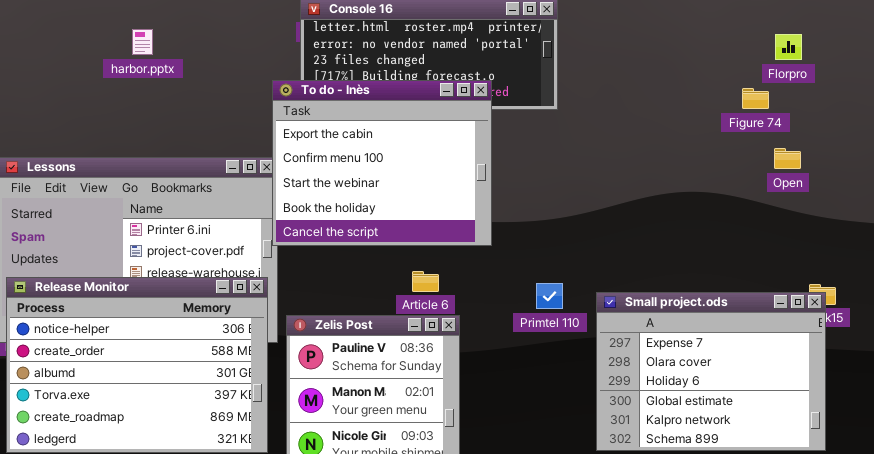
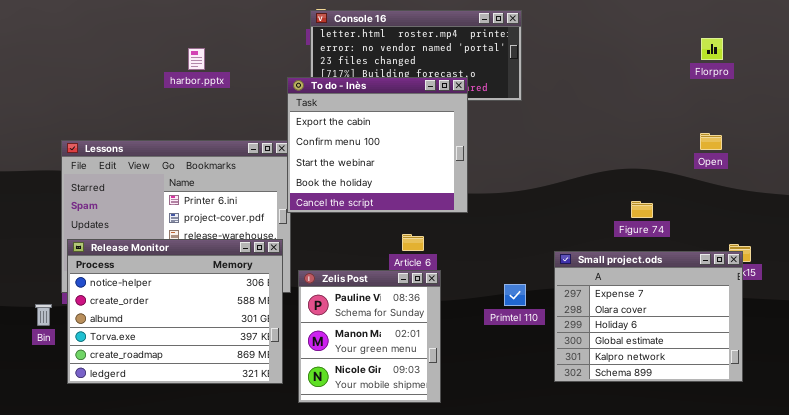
harbor.pptx: [132,29,153,55] -> [188,48,205,70], moved
Figure 74: [742,88,769,109] -> [631,201,653,218], moved
Primtel 110: [536,283,563,309] -> [504,284,526,306], moved

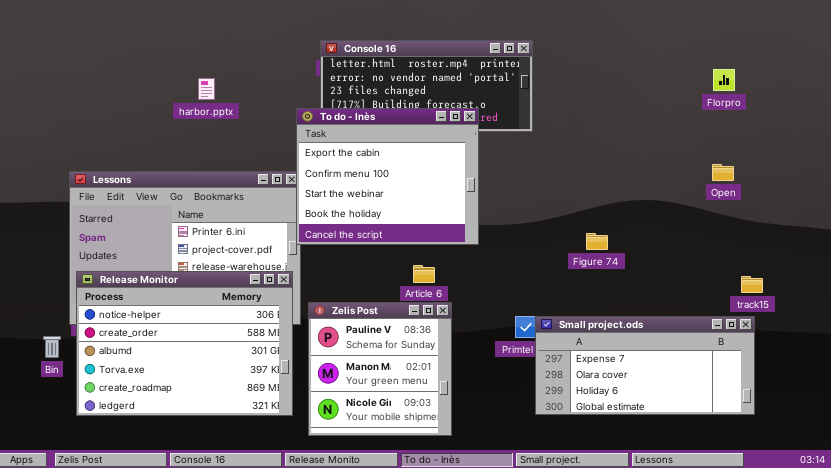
Figure 74: [631,201,653,218] -> [586,233,608,250], moved
Small project.ods: [554,251,743,382] -> [535,316,755,415], resized

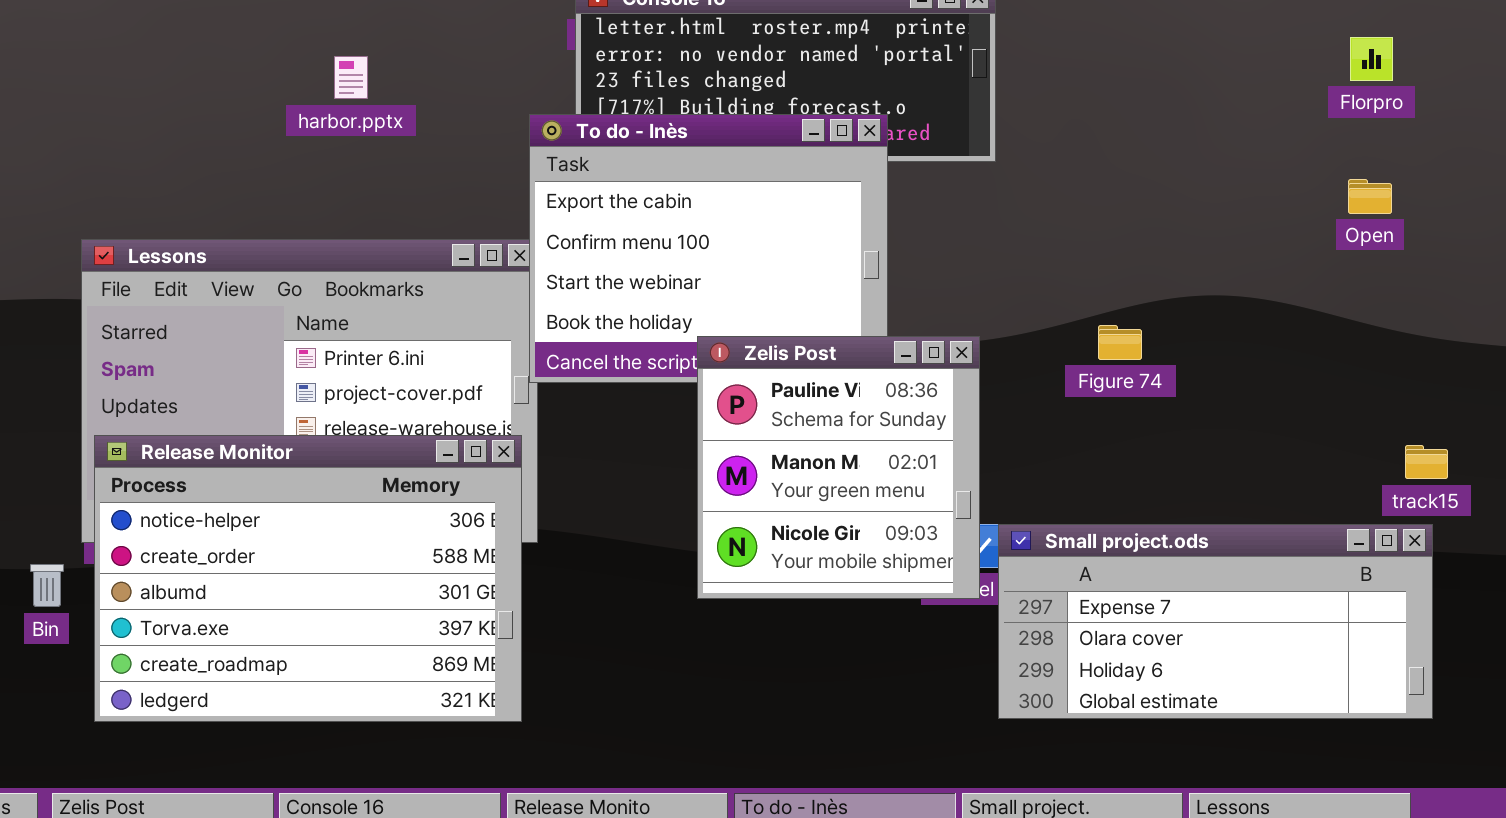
Open: [712,164,734,181] -> [1348,179,1392,214], moved
Figure 74: [586,233,608,250] -> [1098,325,1142,360], moved
Zelis Post: [308,302,452,436] -> [697,336,980,599], moved

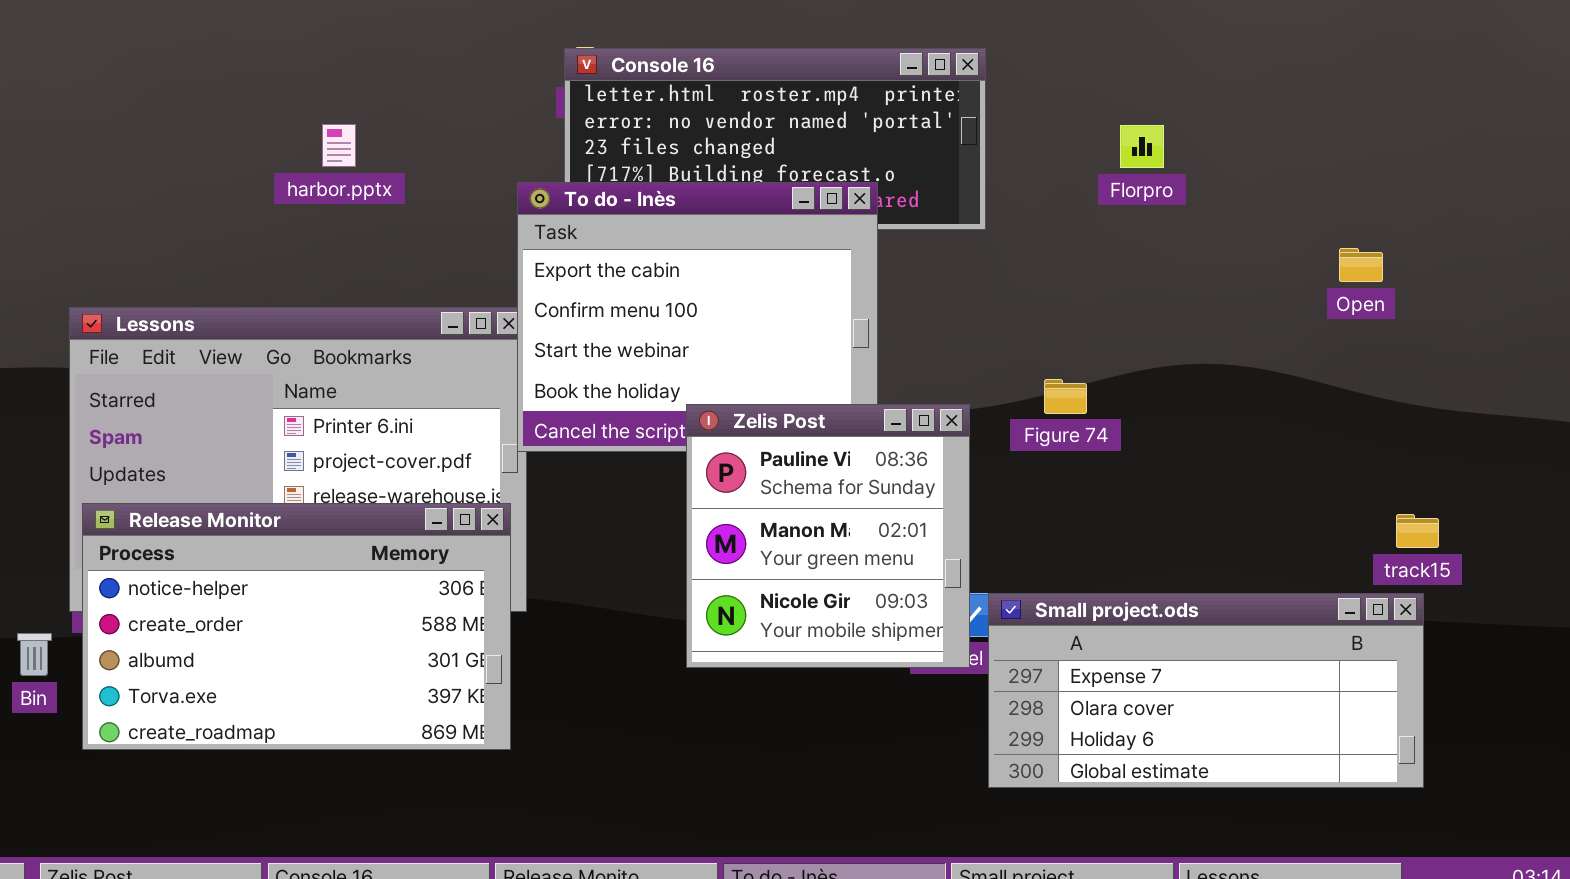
Florpro: [1350,37,1393,81] -> [1120,125,1164,168], moved
Figure 74: [1098,325,1142,360] -> [1044,379,1087,414], moved
Release Monitor: [94,435,522,722] -> [82,503,511,750], resized

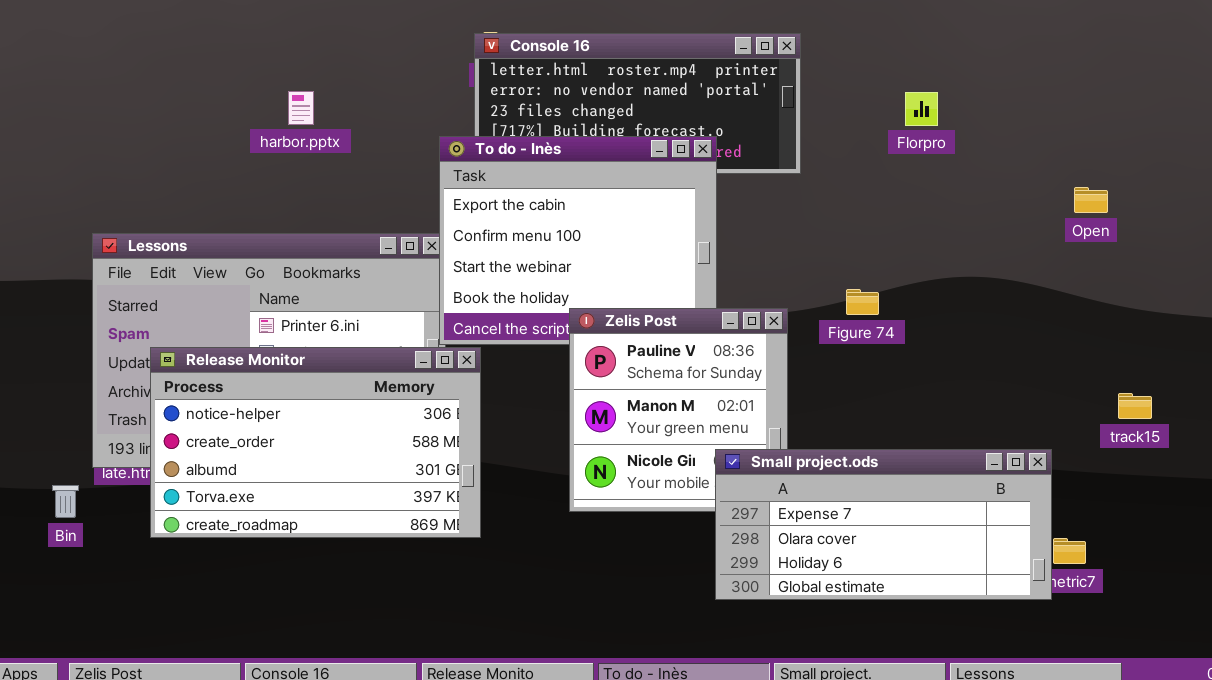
Release Monitor: [82,503,511,750] -> [150,347,481,538], moved
Small project.ods: [988,593,1424,788] -> [715,449,1052,600], moved

